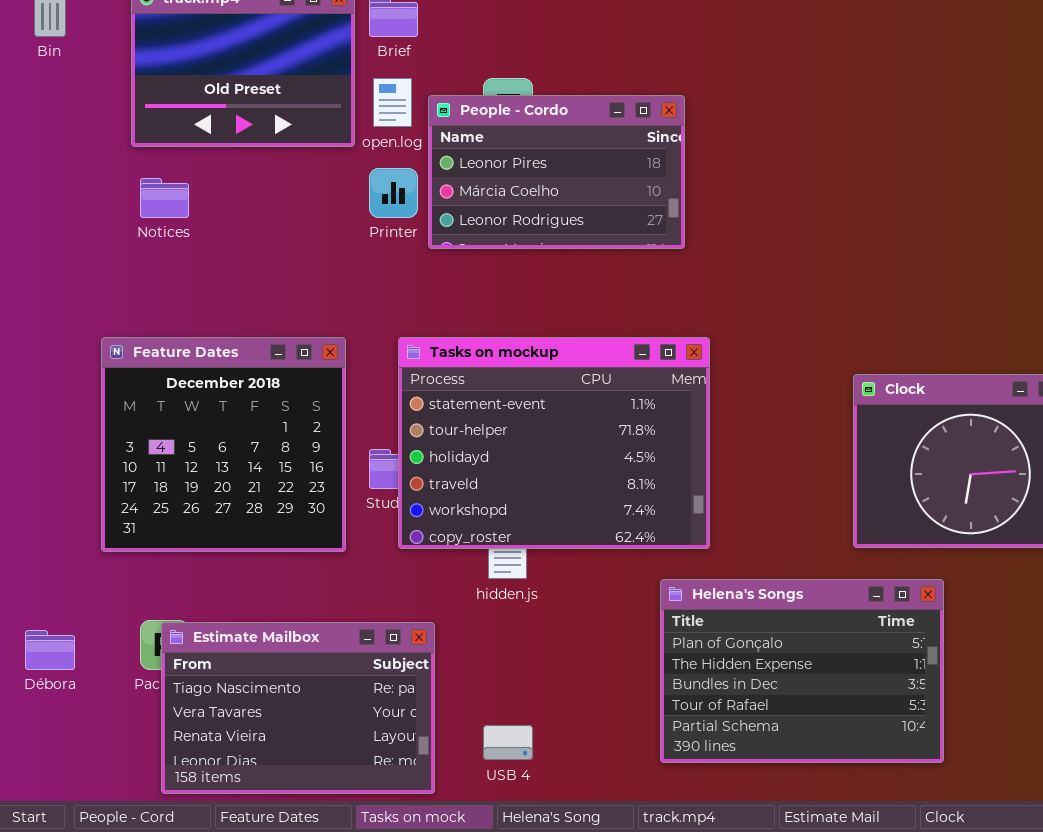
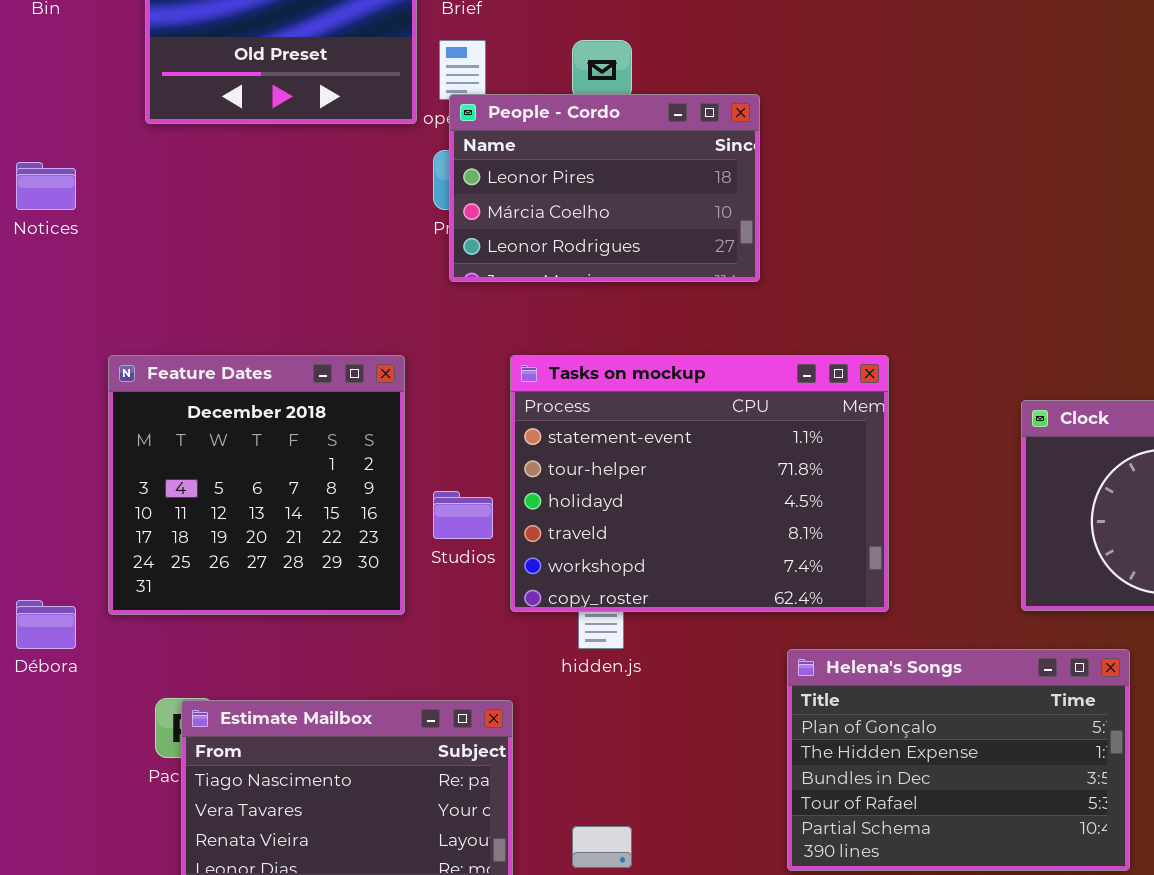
People - Cordo: [428,95,685,249] -> [449,94,760,282], moved
Notices: [140,178,189,218] -> [16,162,76,210], moved
Tasks on mockup: [398,337,710,549] -> [510,355,889,612], moved
Débora: [25,630,75,670] -> [16,600,76,649], moved

